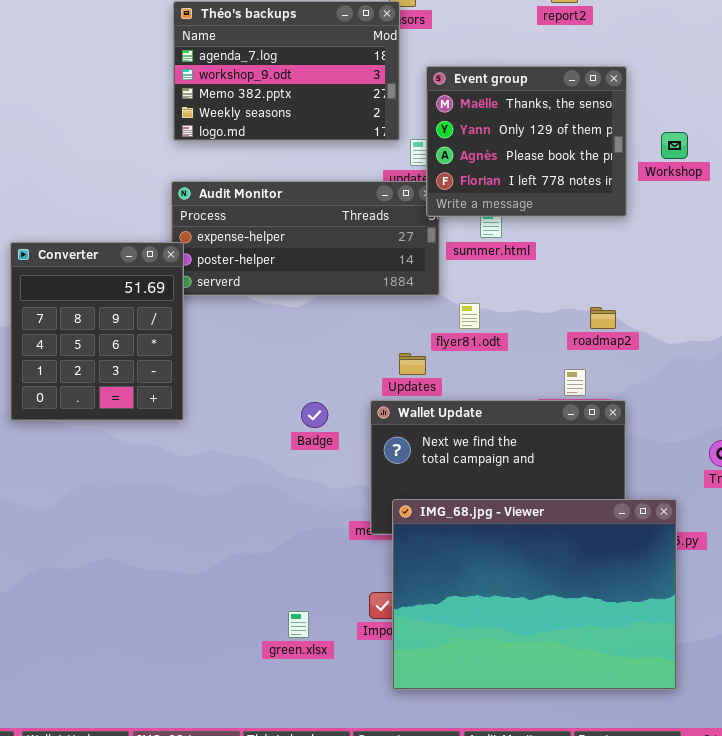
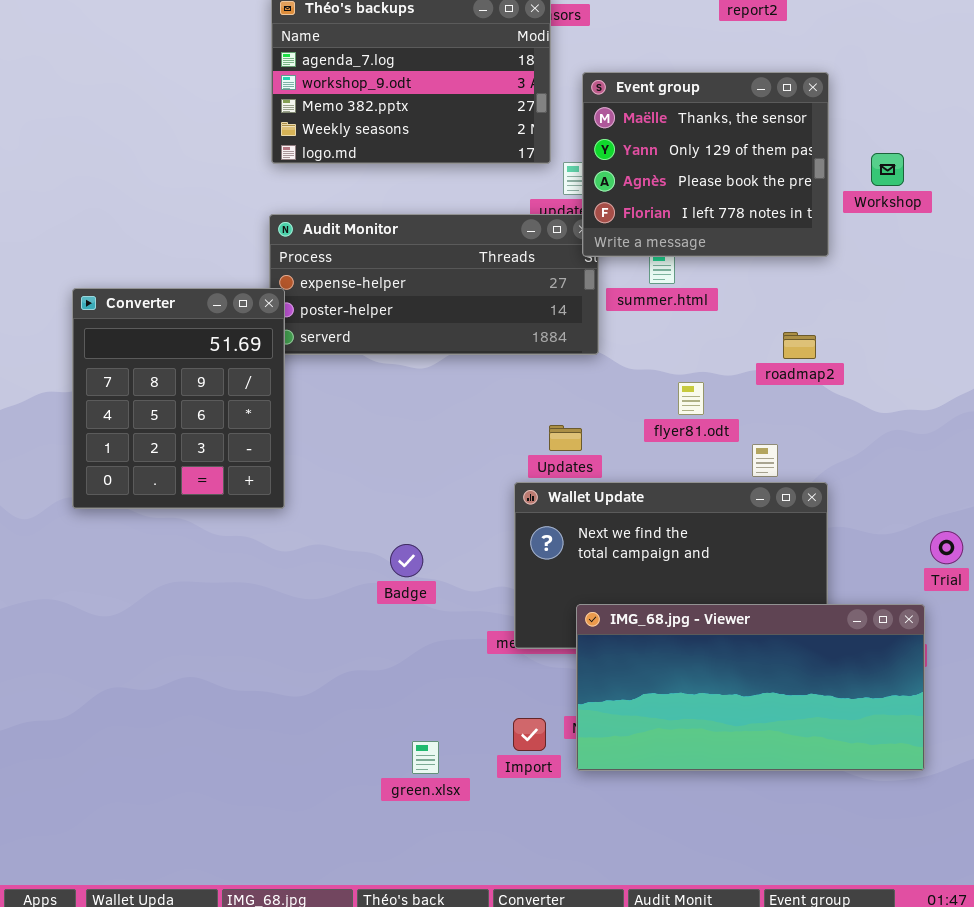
flyer81.odt: [459,303,480,329] -> [678,382,704,415], moved
roadmap2: [590,307,616,329] -> [783,332,816,359], moved
Badge: [301,402,328,428] -> [390,544,423,577], moved
IMG_68.jpg - Viewer: [392,499,677,690] -> [576,604,925,771], moved, resized

